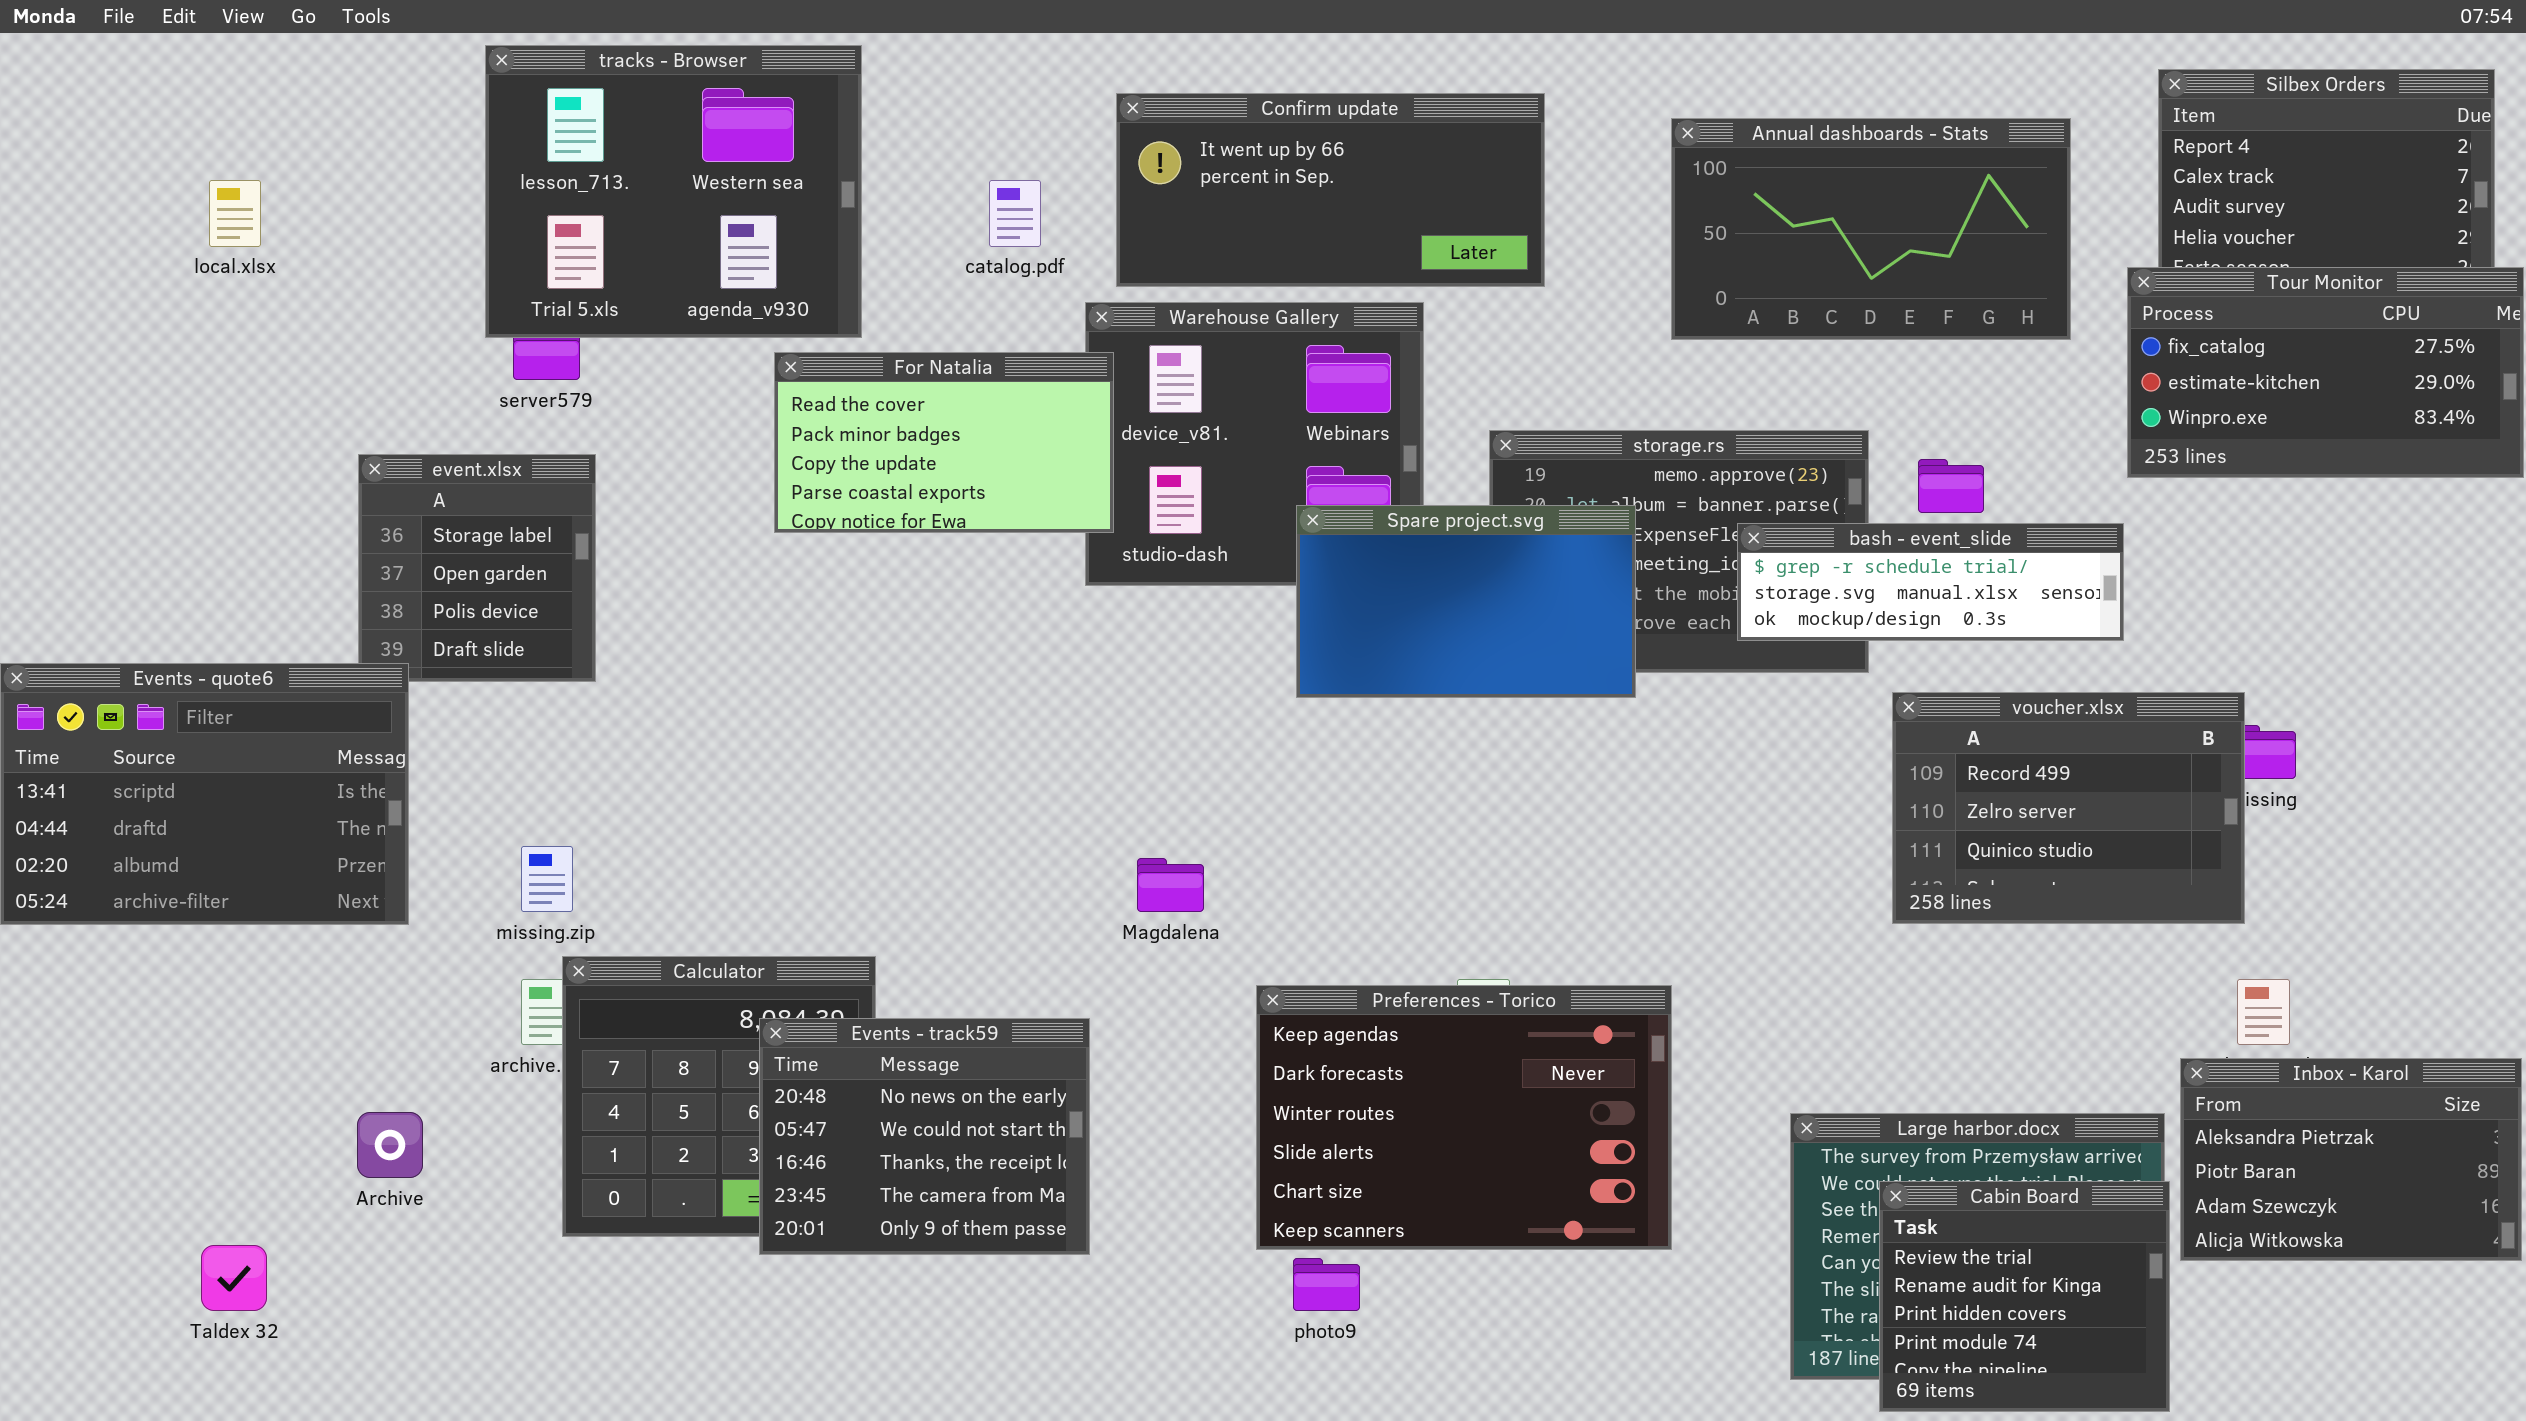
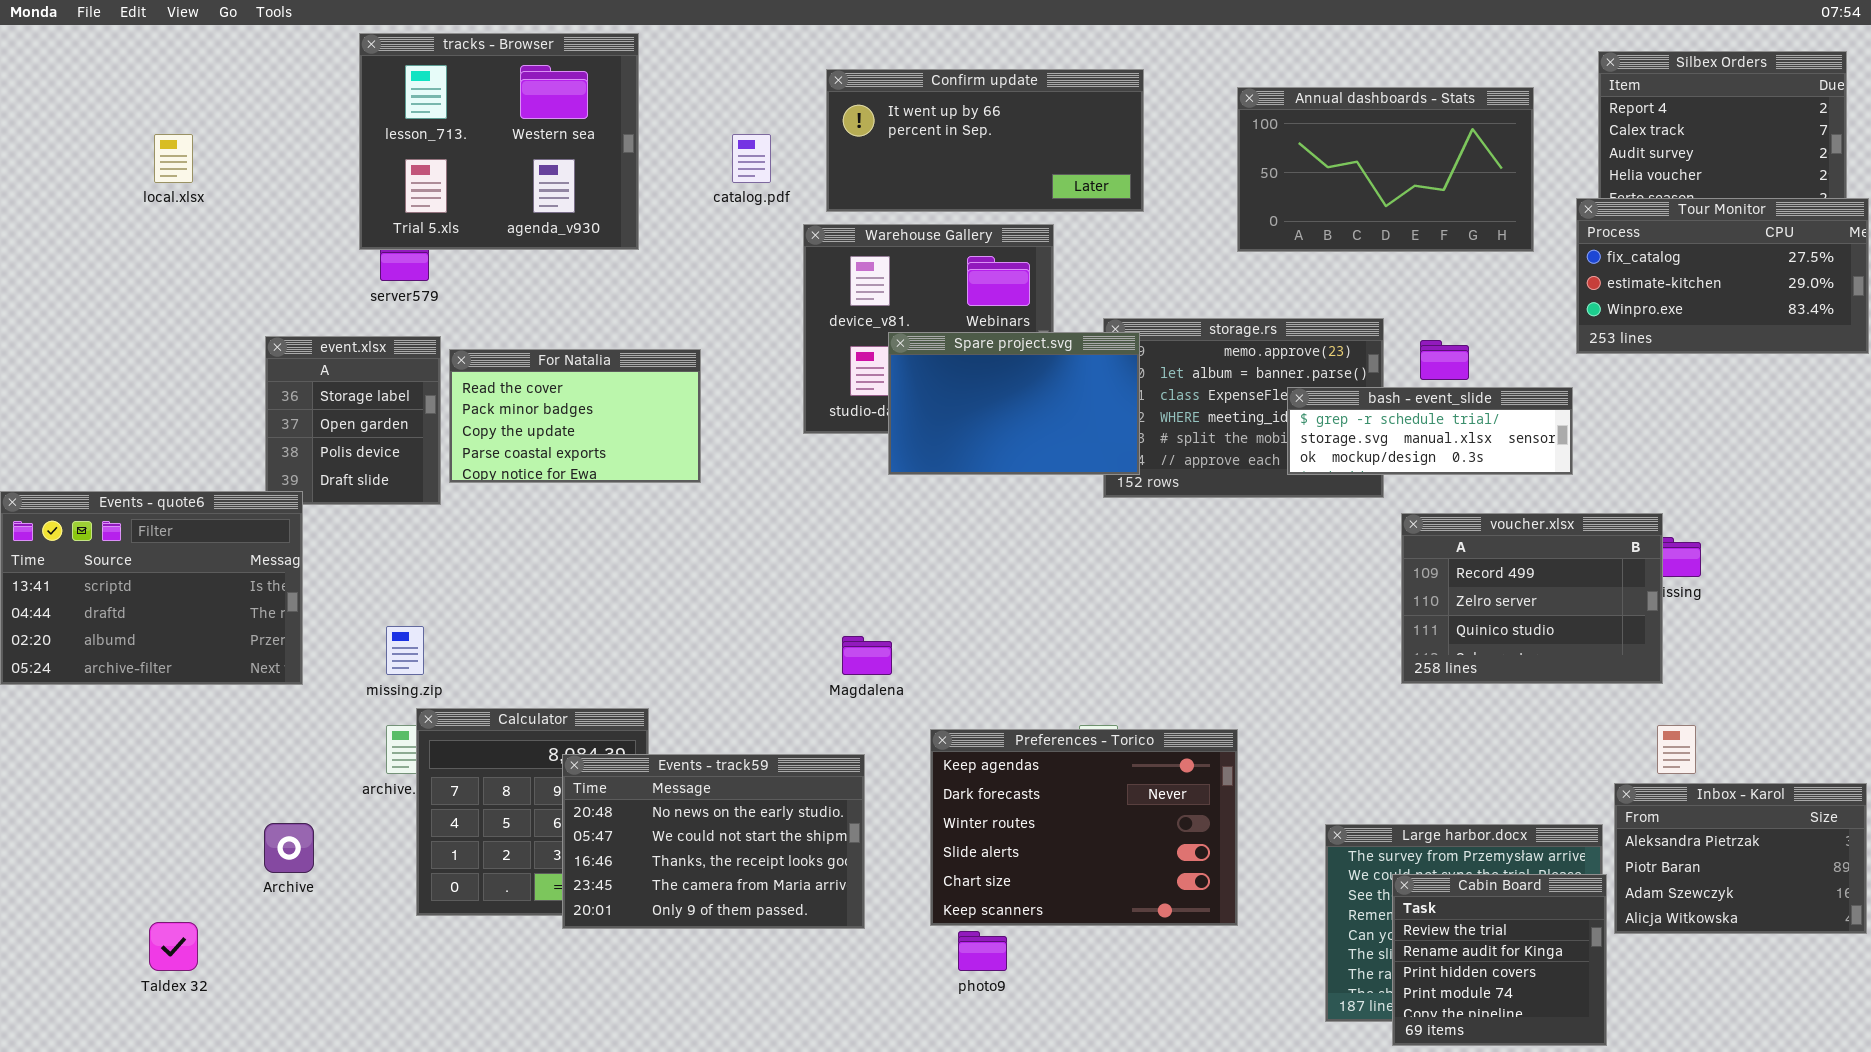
For Natalia: [774,352,1114,533] -> [449,349,701,483], moved
Spare project.svg: [1296,505,1636,698] -> [888,332,1140,475], moved
Events - track59: [759,1018,1090,1255] -> [562,754,865,929], resized

